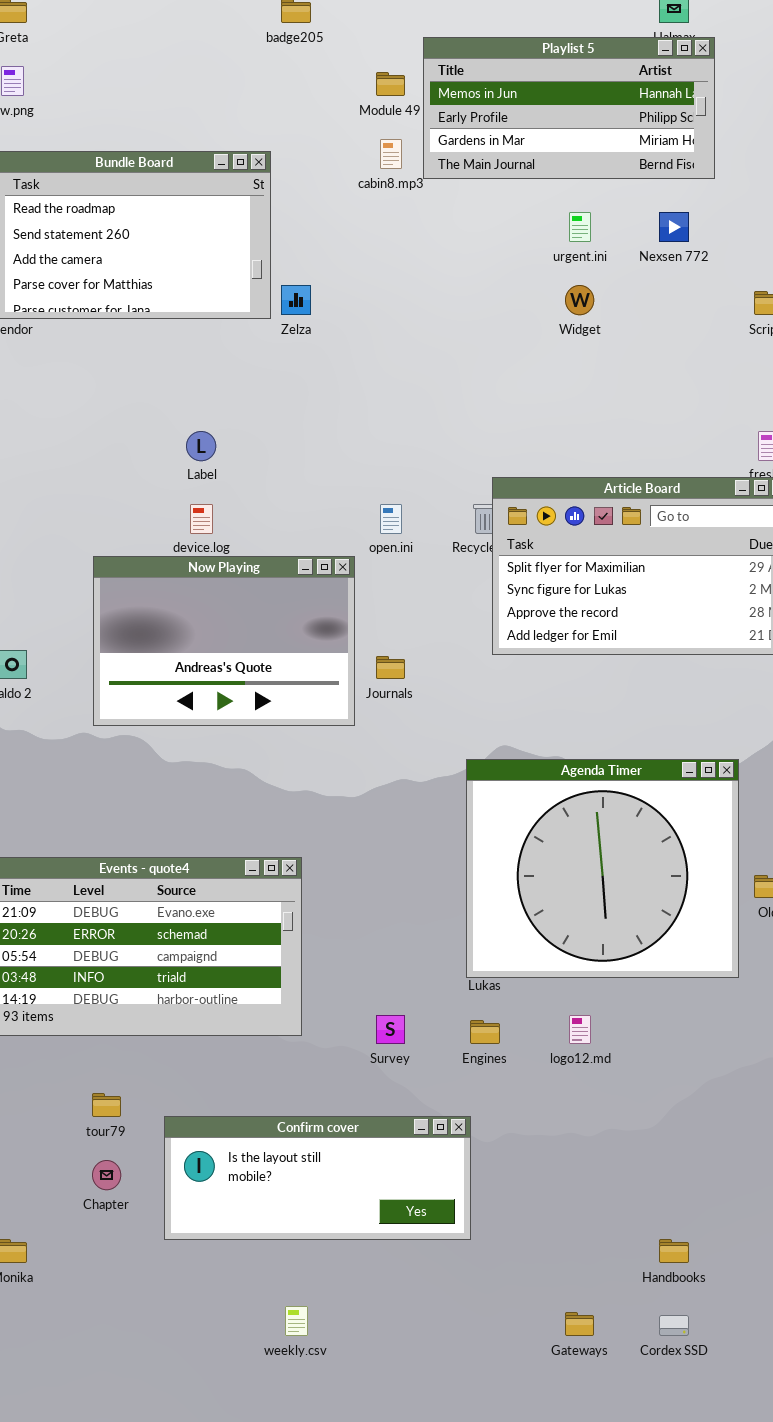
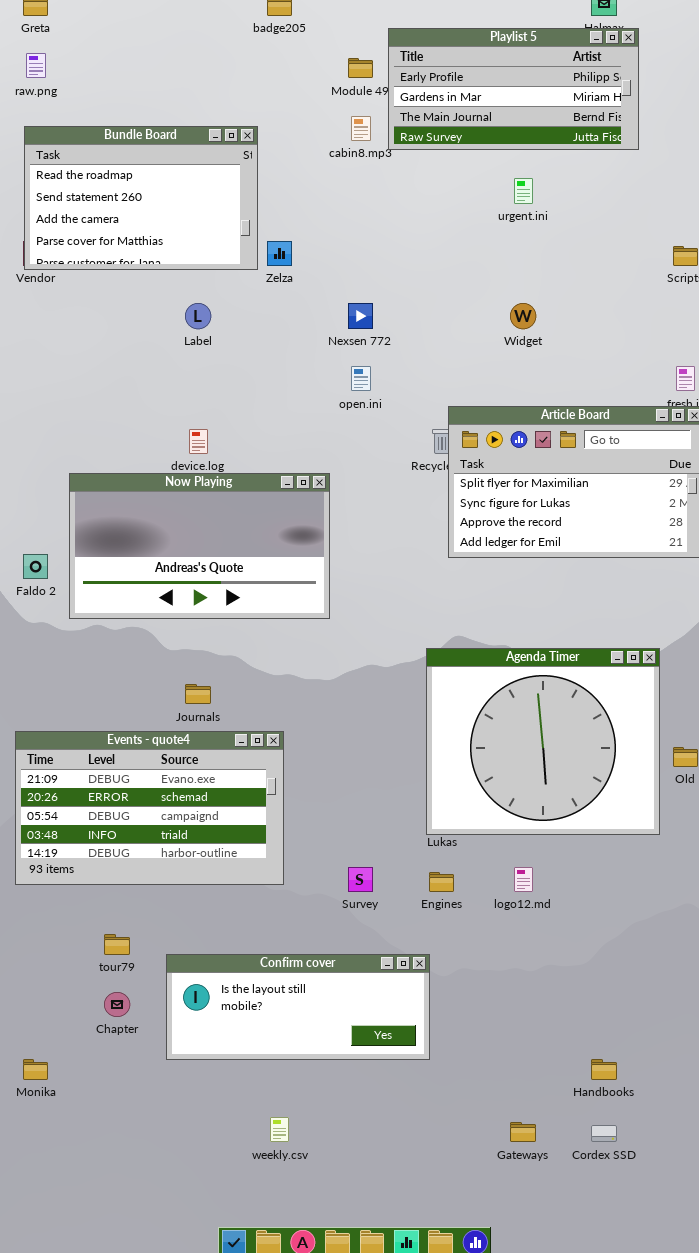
Playlist 5: [423,37,715,179] -> [388,28,639,150], scrolled down 1 row
Nexsen 772: [659,212,689,242] -> [348,303,373,329], moved
Widget: [565,285,594,315] -> [510,303,536,329], moved
Label: [186,431,216,461] -> [185,303,211,329], moved
open.ini: [380,504,402,534] -> [351,366,371,391], moved
Now Playing: [93,556,355,726] -> [69,473,330,619], resized
Journals: [376,656,405,679] -> [185,684,211,704], moved

